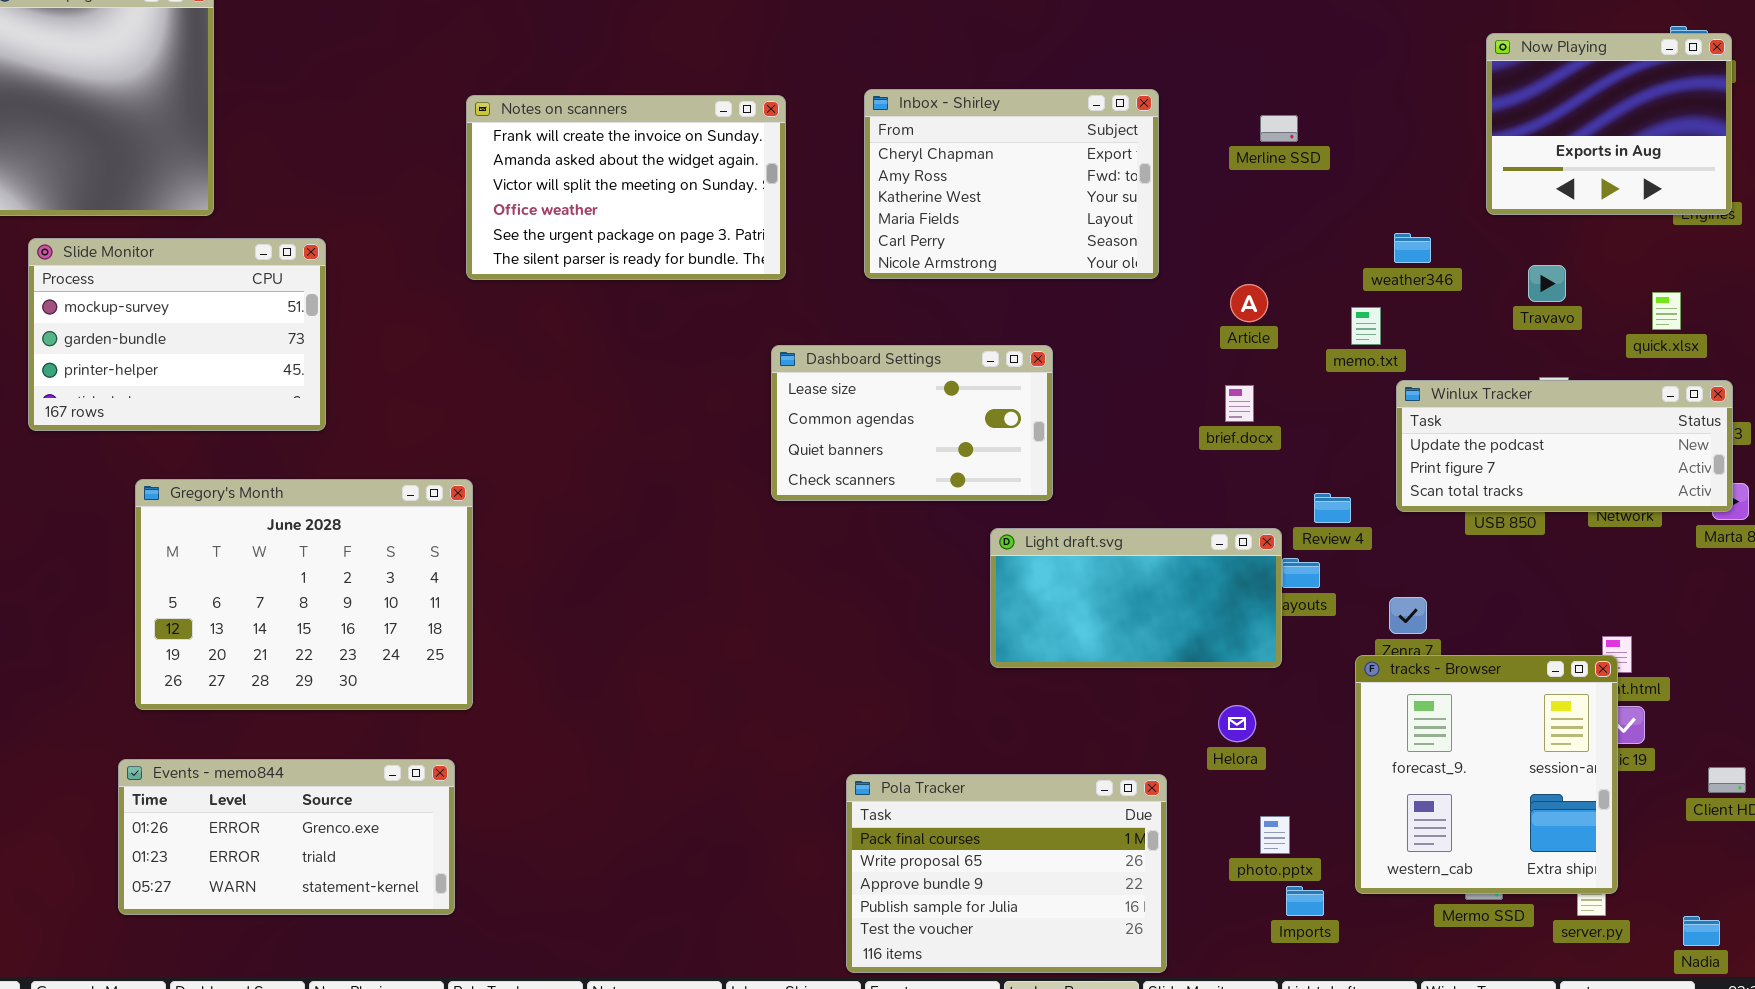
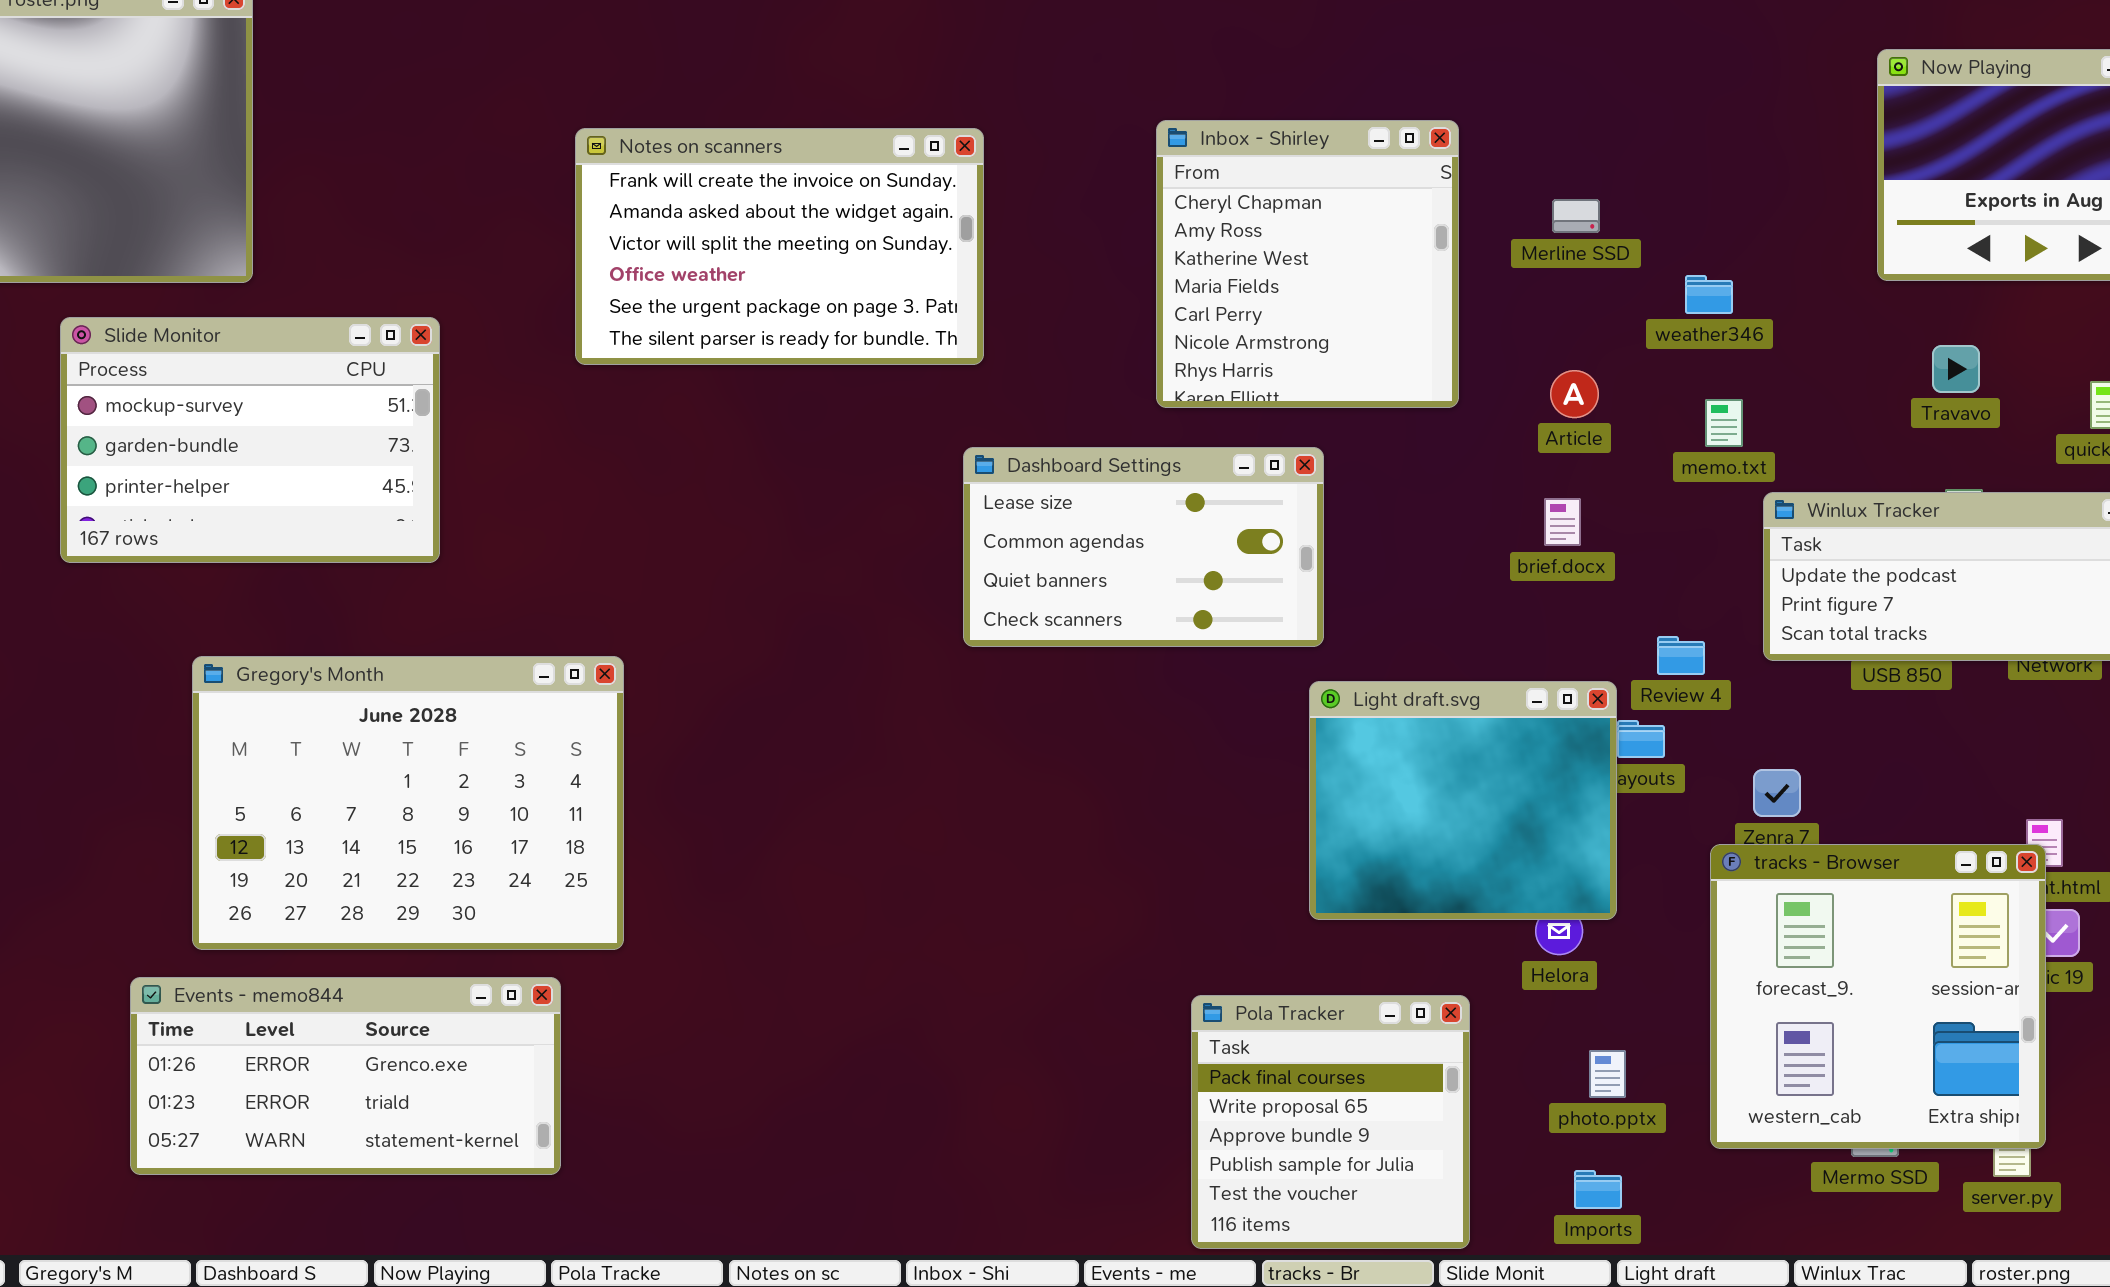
Inbox - Shirley: [864,89,1159,279] -> [1156,120,1459,408], resized
Merline SSD: [1260,115,1298,142] -> [1552,199,1600,233], moved
weather346: [1394,233,1431,263] -> [1685,275,1733,314], moved
Slide Monitor: [28,238,326,431] -> [60,317,440,563], moved
Gregory's Month: [135,479,473,710] -> [192,656,624,950], moved
Light draft.svg: [990,528,1282,668] -> [1309,681,1617,920], resized
Pola Tracker: [846,774,1167,973] -> [1191,995,1470,1249], resized
Imports: [1286,886,1324,916] -> [1574,1170,1622,1209], moved

